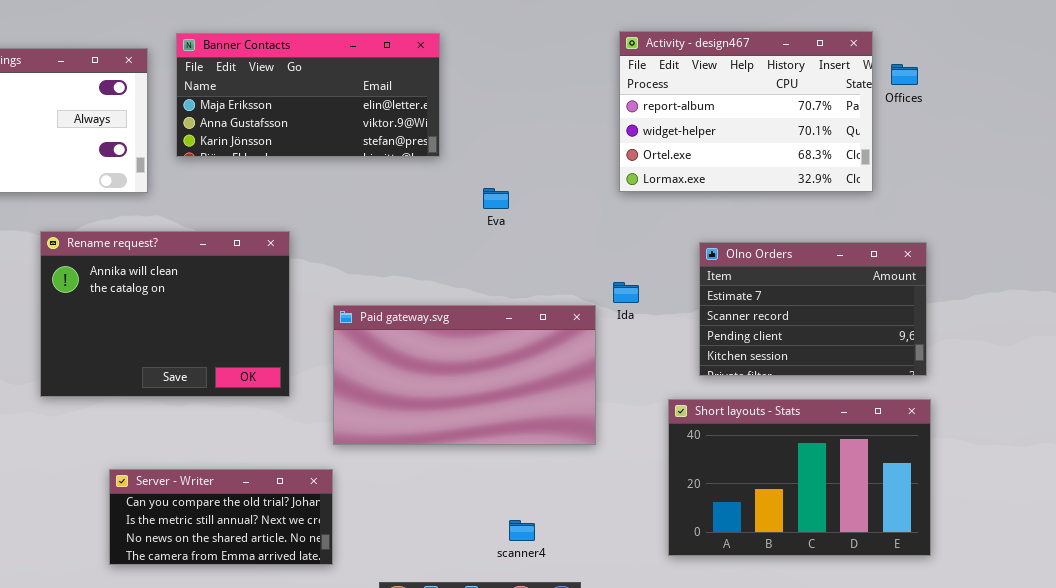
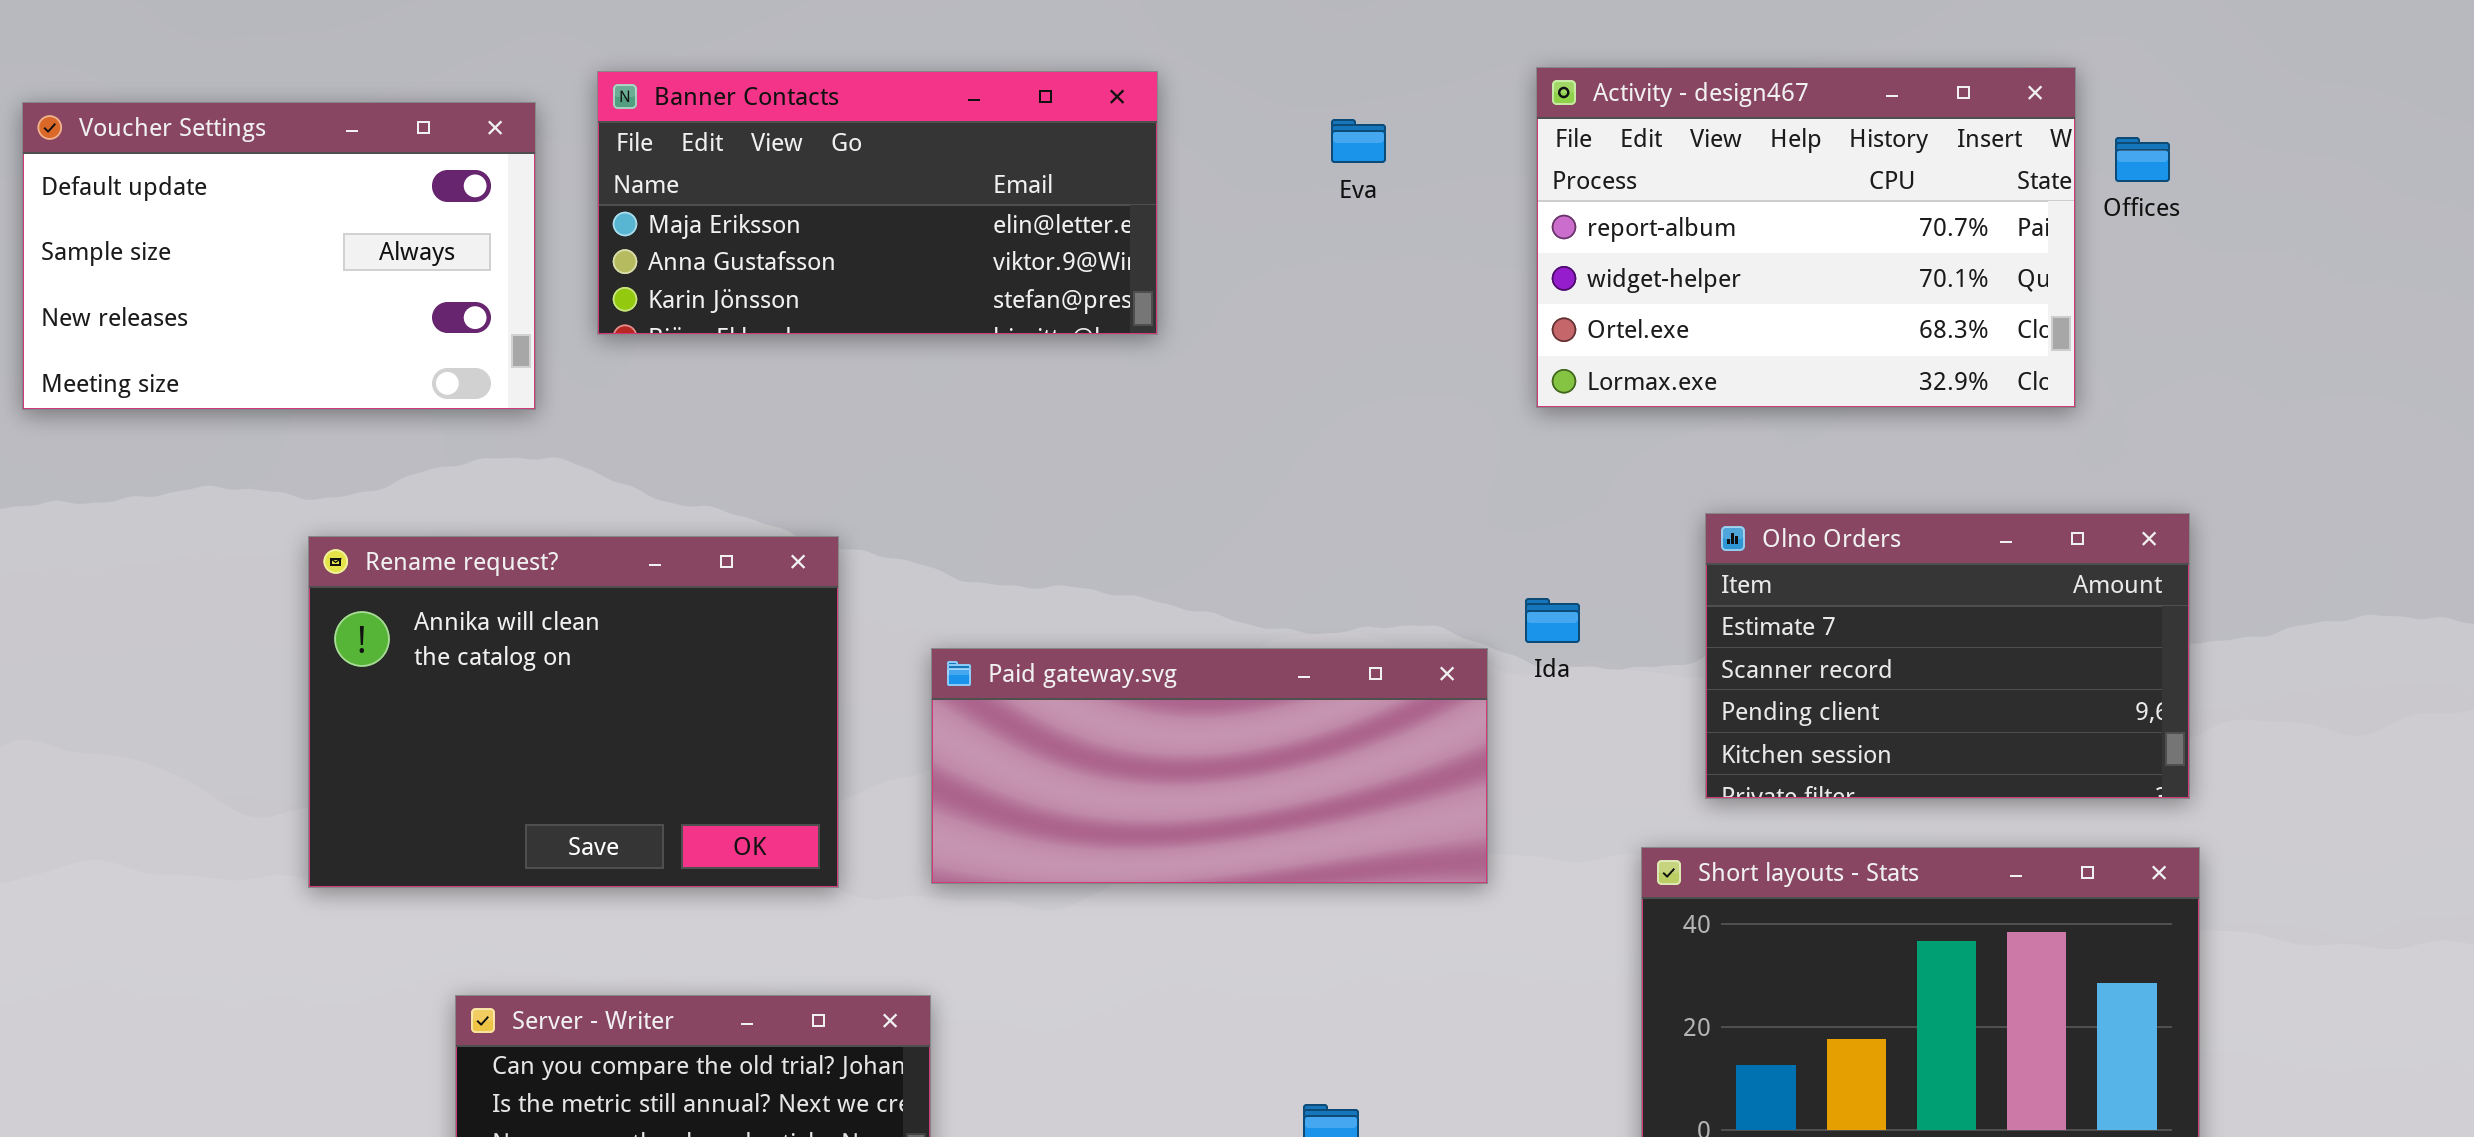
Eva: [483,188,509,209] -> [1331,119,1386,163], moved
Rename request?: [40,231,290,397] -> [308,536,839,888], moved
Paid gateway.svg: [333,305,596,445] -> [931,648,1488,884], resized

